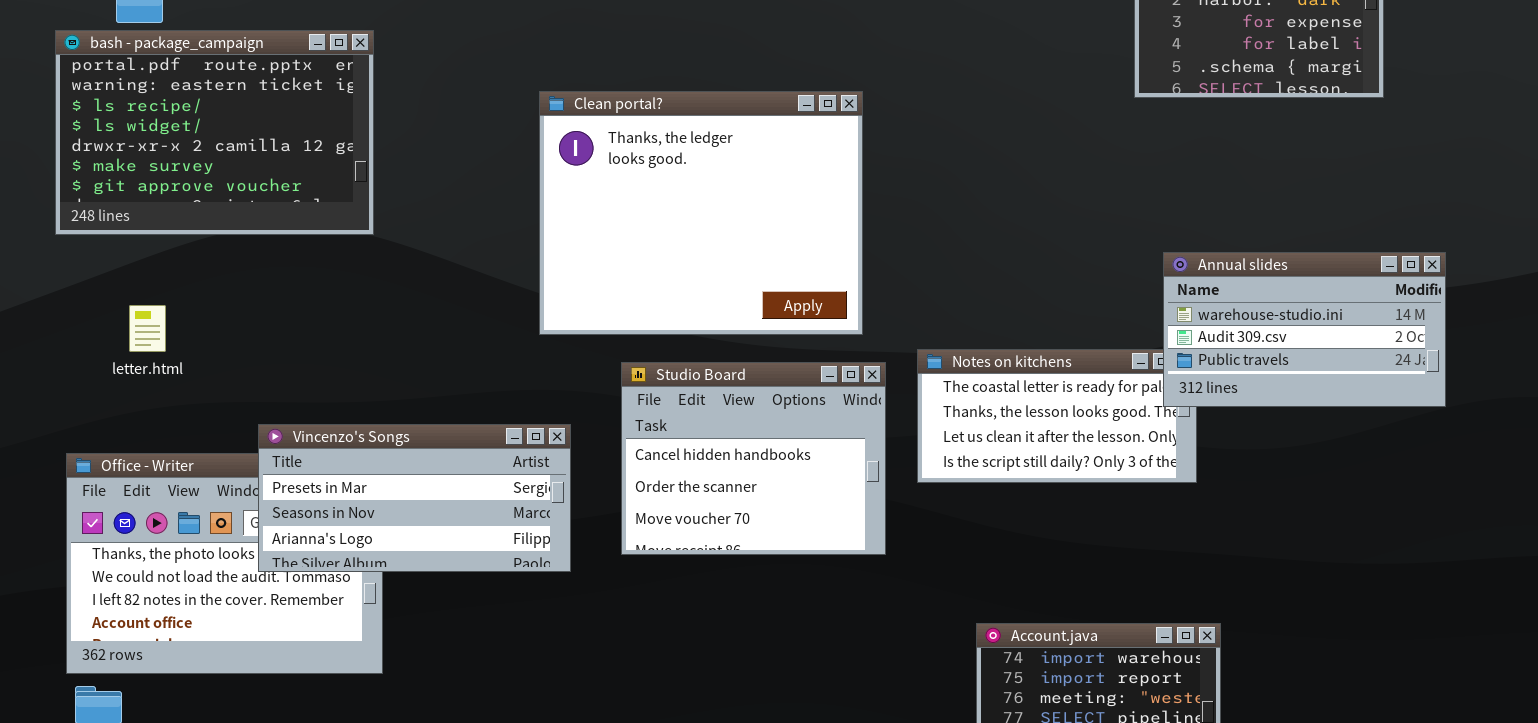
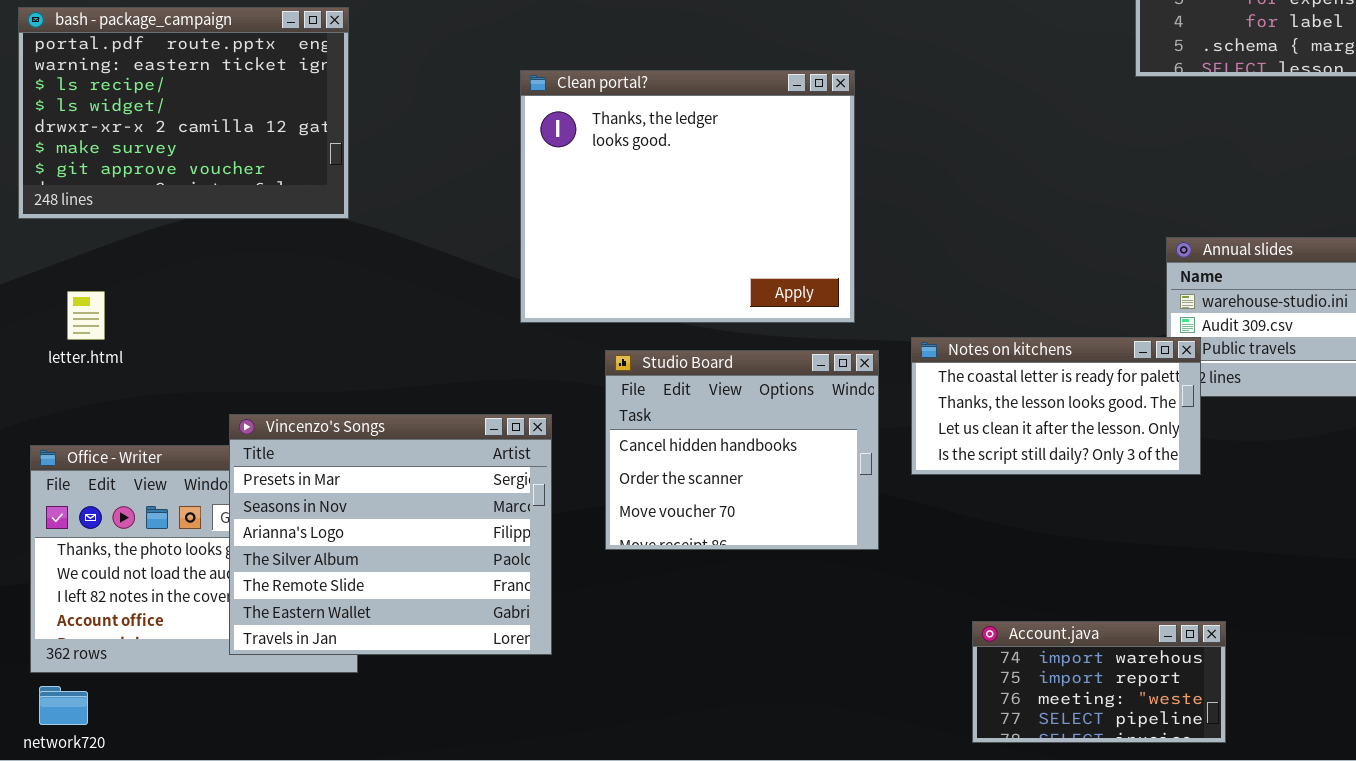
letter.html: [129,305,166,352] -> [67,291,105,340], moved
Notes on kitchens: [917,349,1197,483] -> [911,337,1201,475], raised
Vincenzo's Songs: [258,424,571,572] -> [229,414,552,655], resized

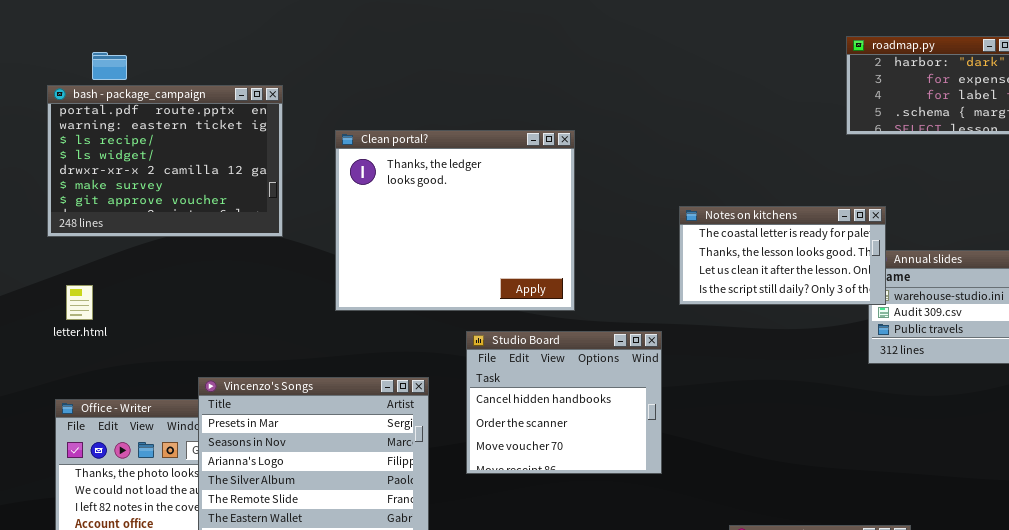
Clean portal?: [520,70,855,323] -> [335,130,575,311], moved
letter.html: [67,291,105,340] -> [66,285,93,320], moved
Notes on kitchens: [911,337,1201,475] -> [679,206,886,305], moved

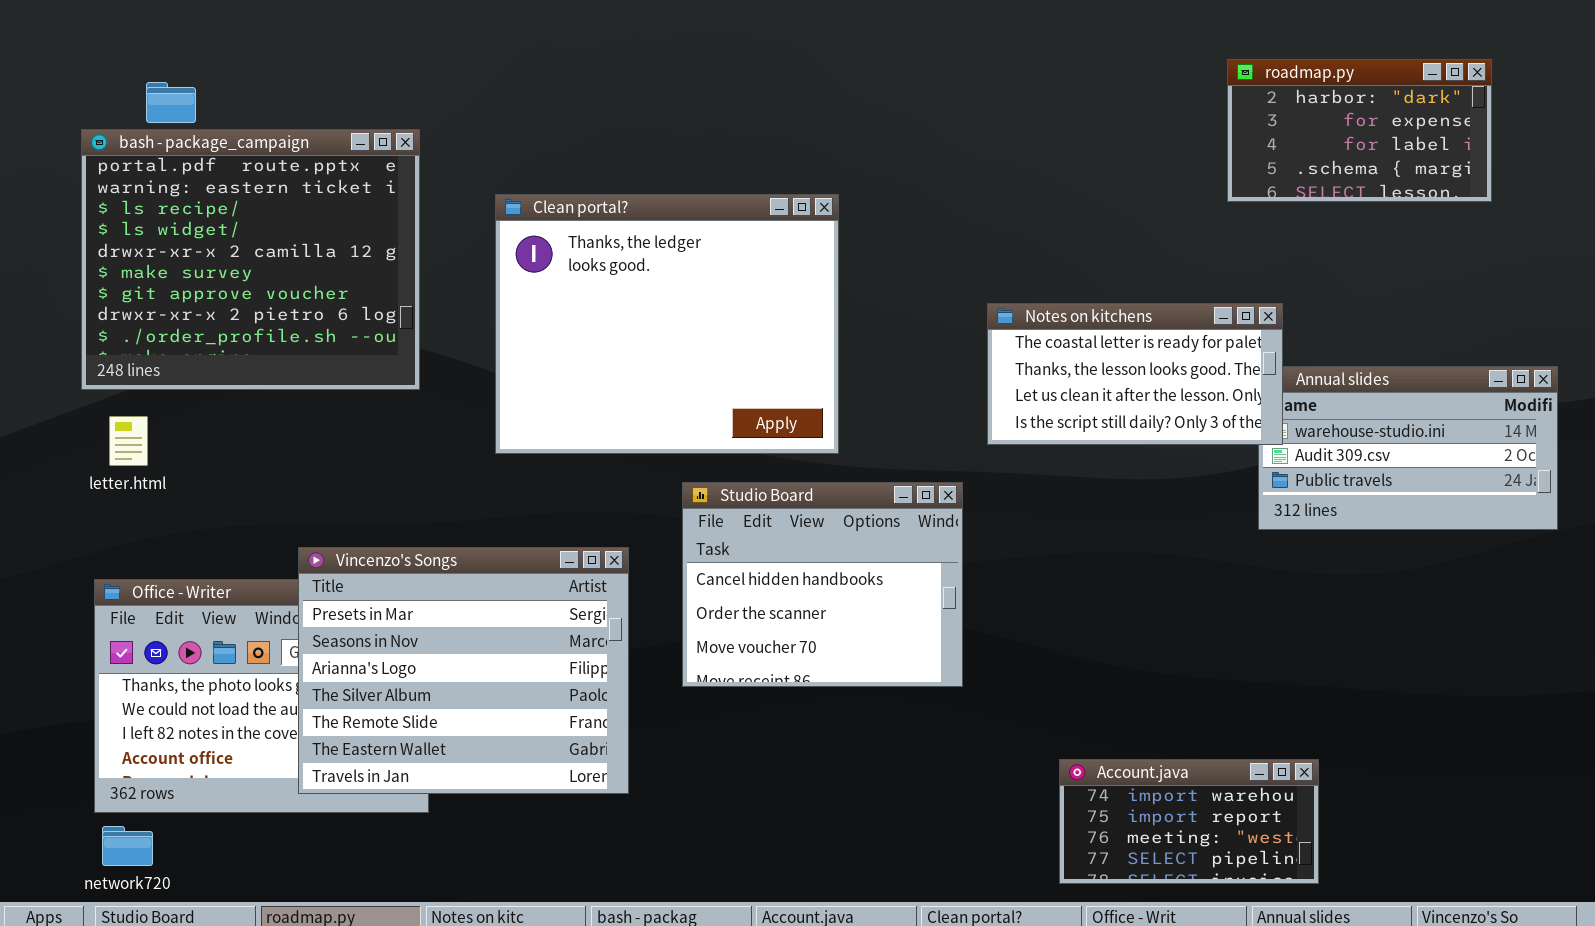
bash - package_campaign: [47,85,283,237] -> [81,129,420,390], resized

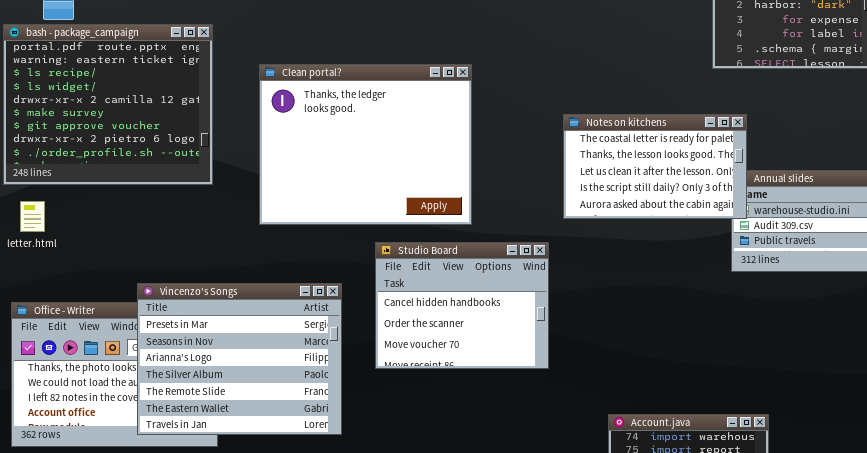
Notes on kitchens: [987,303,1283,445] -> [563,114,747,219], resized

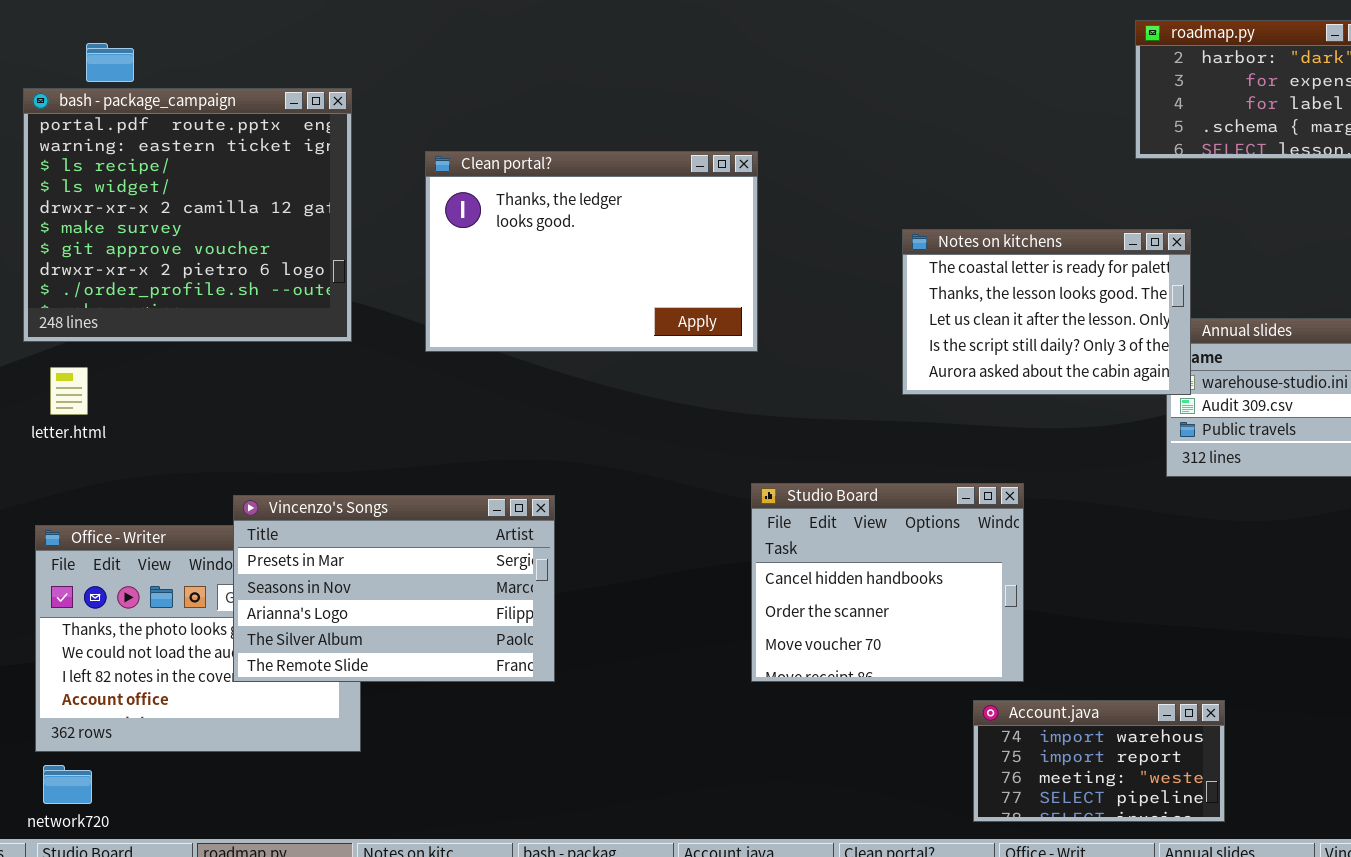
Clean portal?: [259,64,472,225] -> [425,151,758,352], resized
Studio Board: [375,242,549,369] -> [751,483,1024,682], moved
Vincenzo's Songs: [137,283,342,435] -> [233,495,555,682], resized

